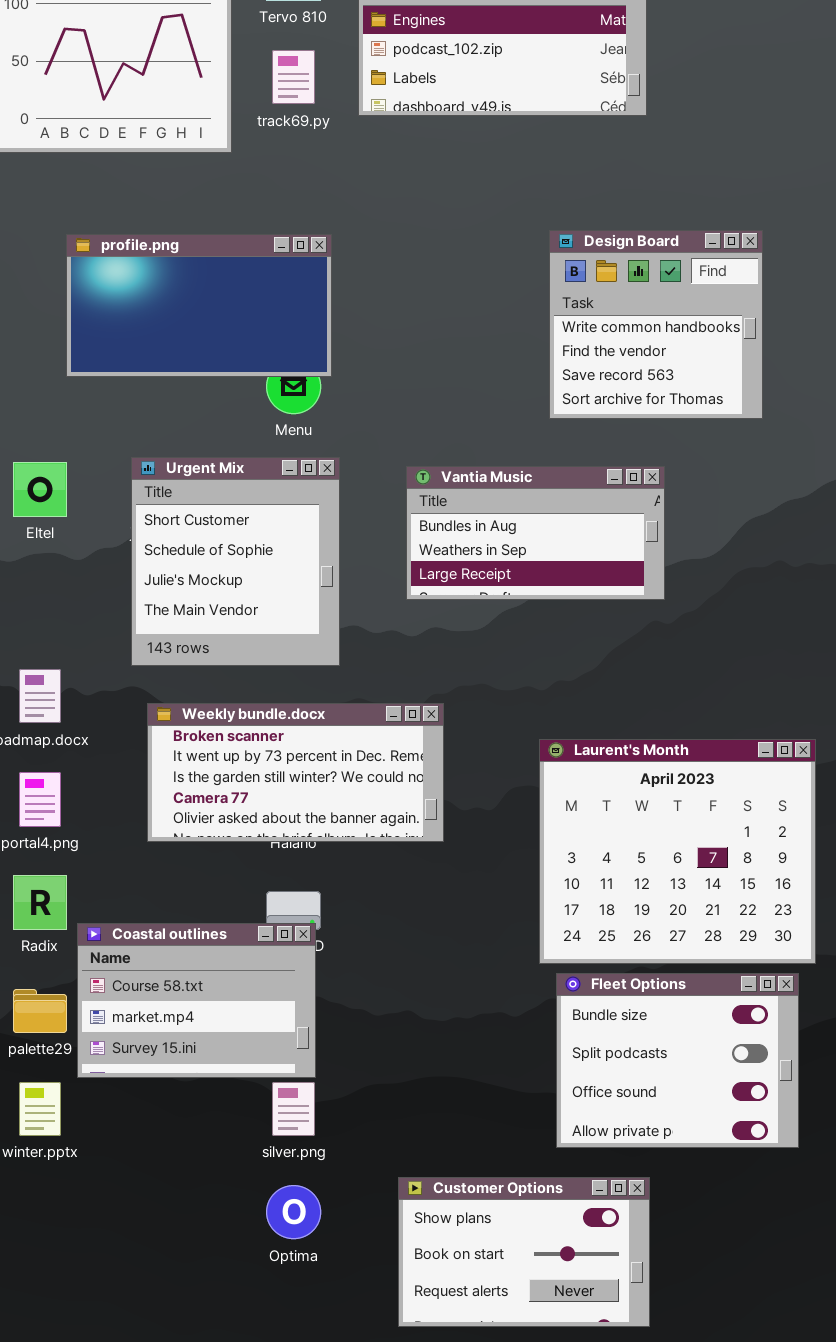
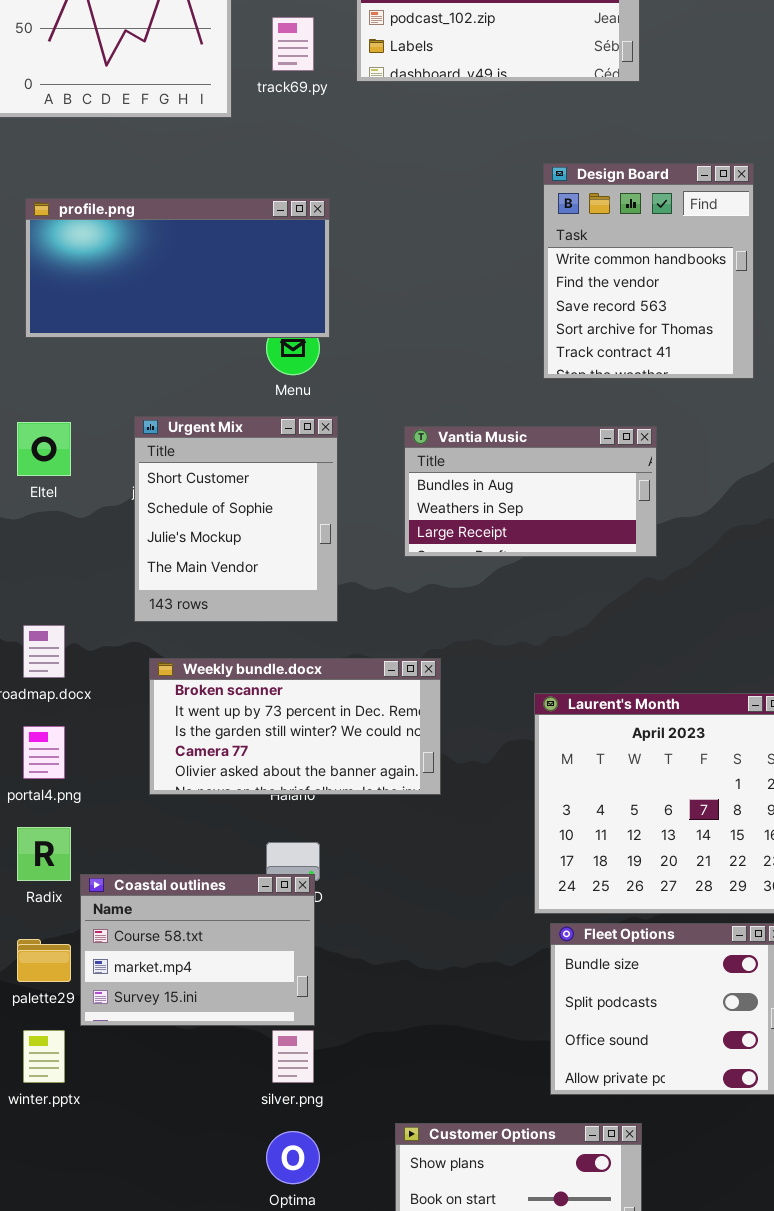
Design Board: [549,230,763,419] -> [543,163,754,379], resized
profile.png: [66,234,332,377] -> [25,198,330,338], resized

